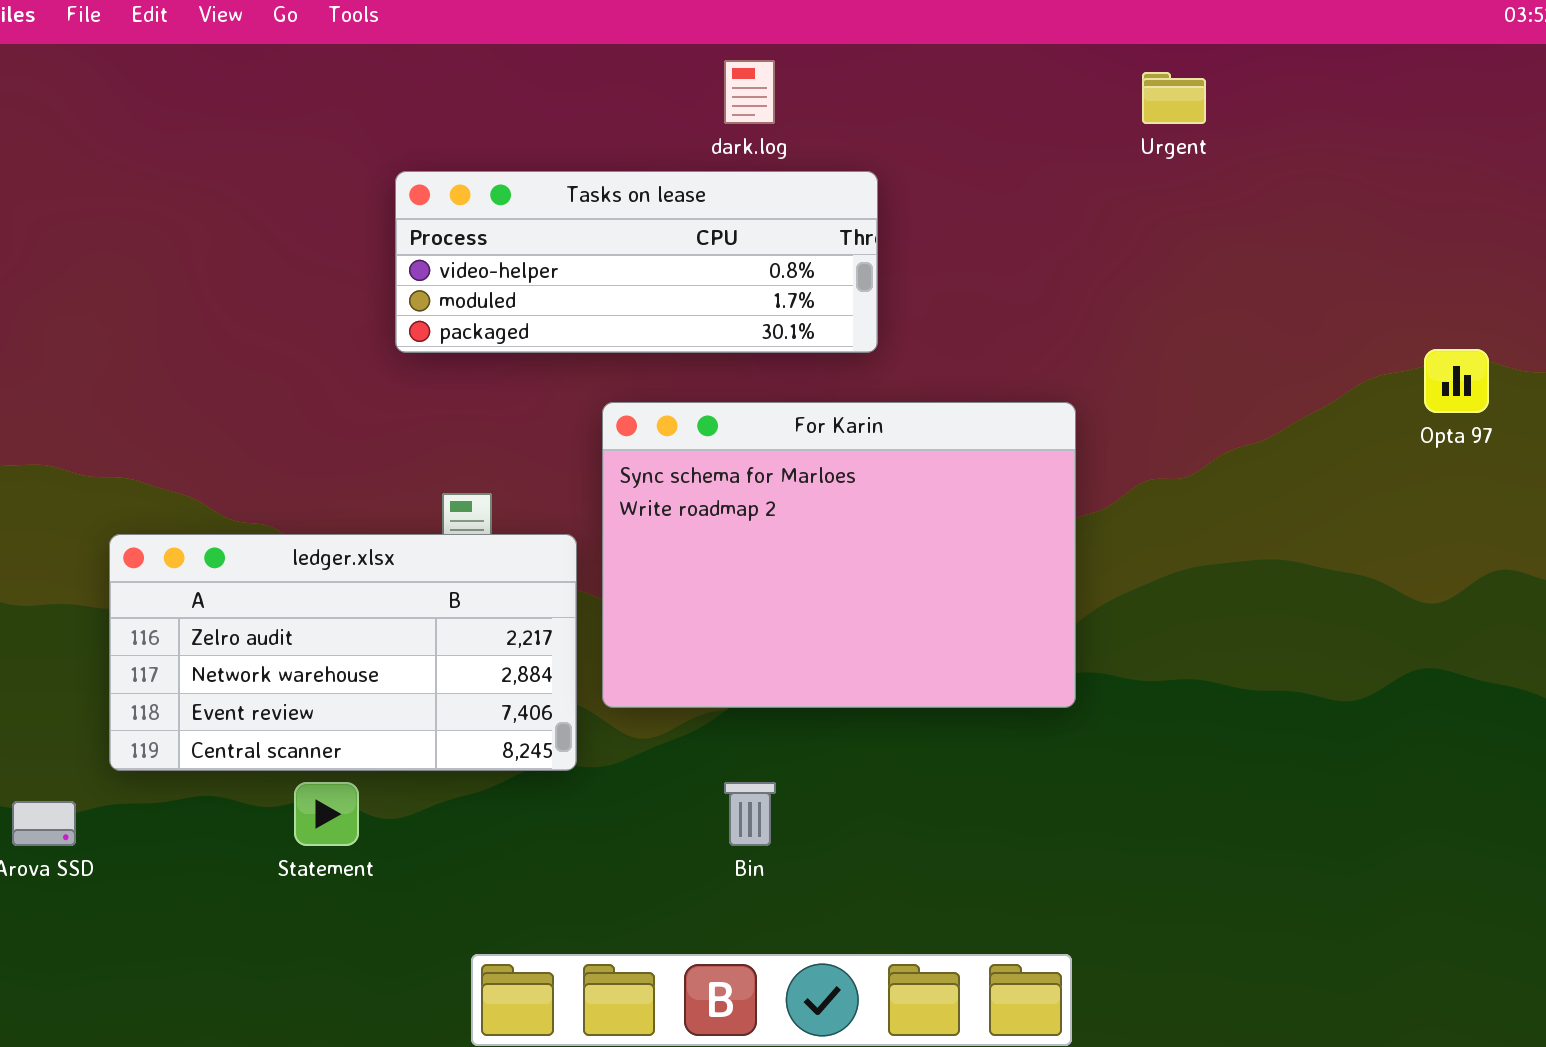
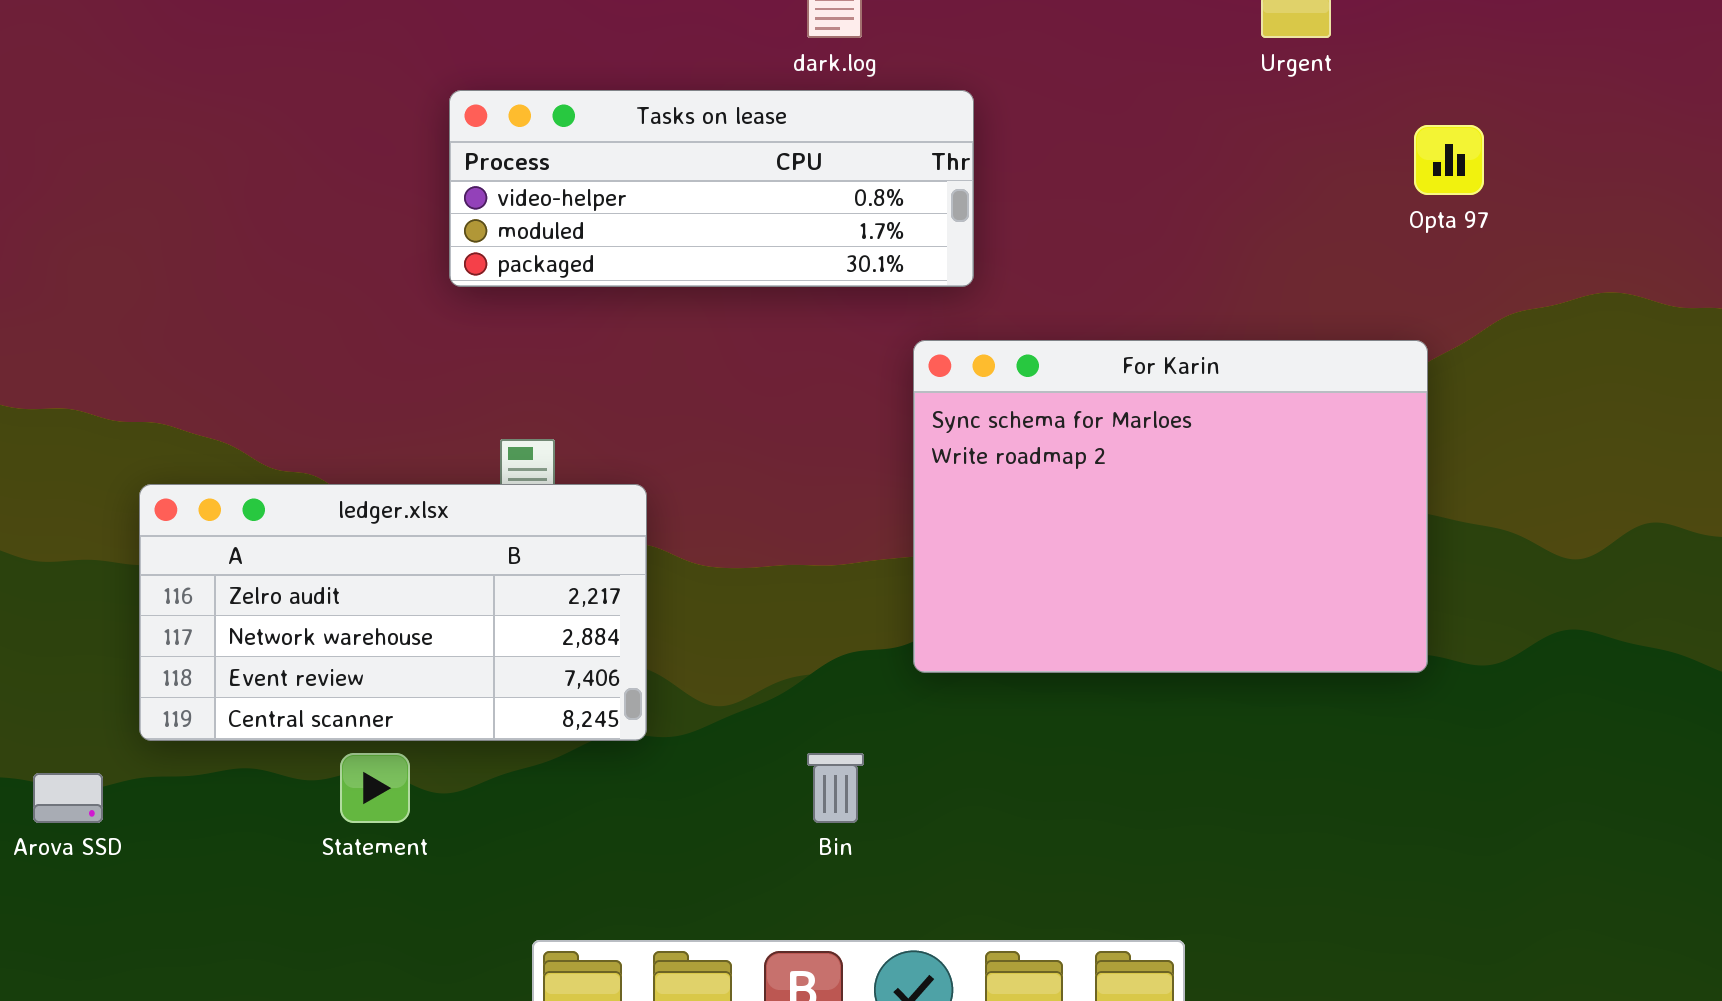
Opta 97: [1424,349,1489,413] -> [1414,125,1484,195], moved
For Karin: [602,402,1076,708] -> [913,340,1428,673], moved

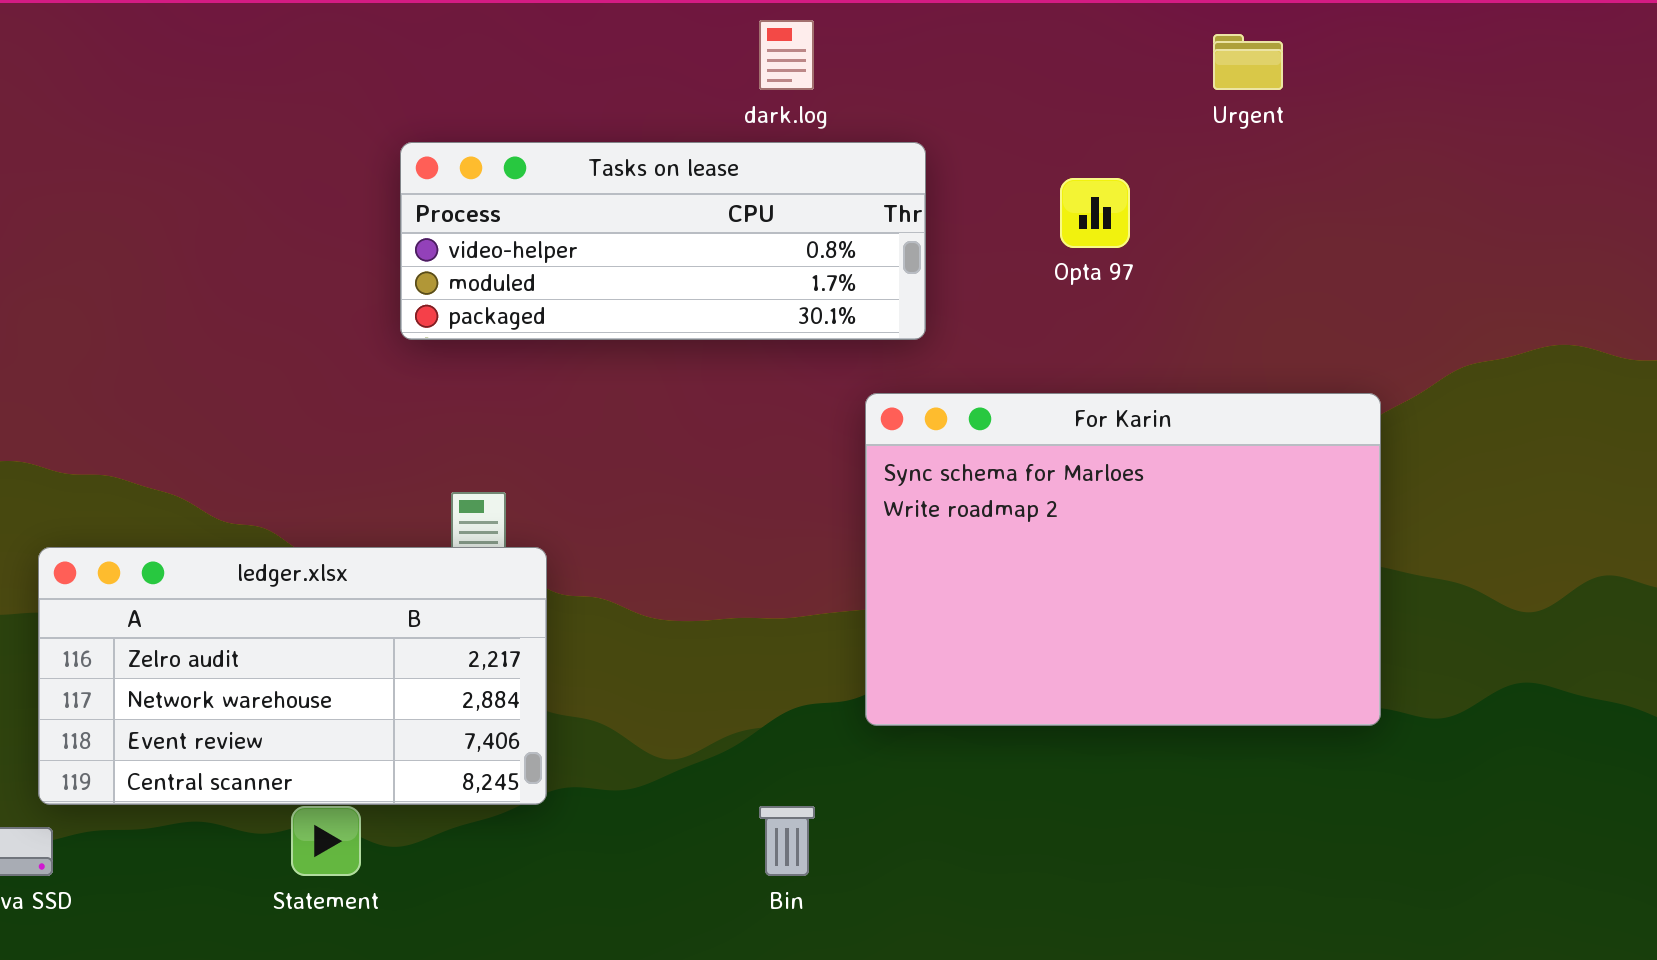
Opta 97: [1414,125,1484,195] -> [1060,178,1130,248], moved
ledger.xlsx: [139,484,647,741] -> [38,547,547,805], moved

